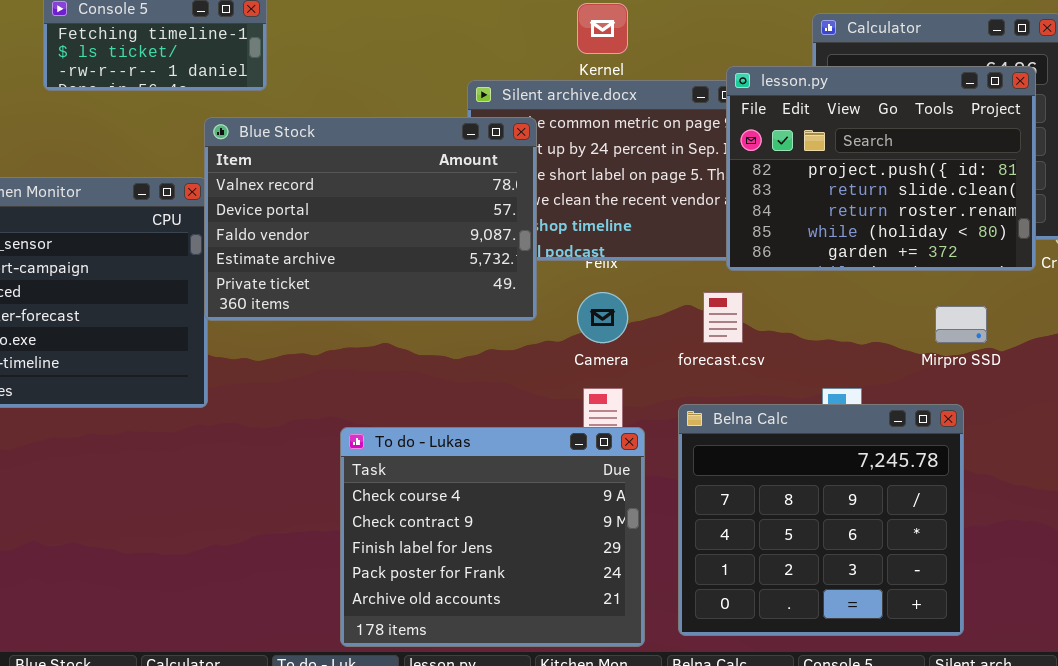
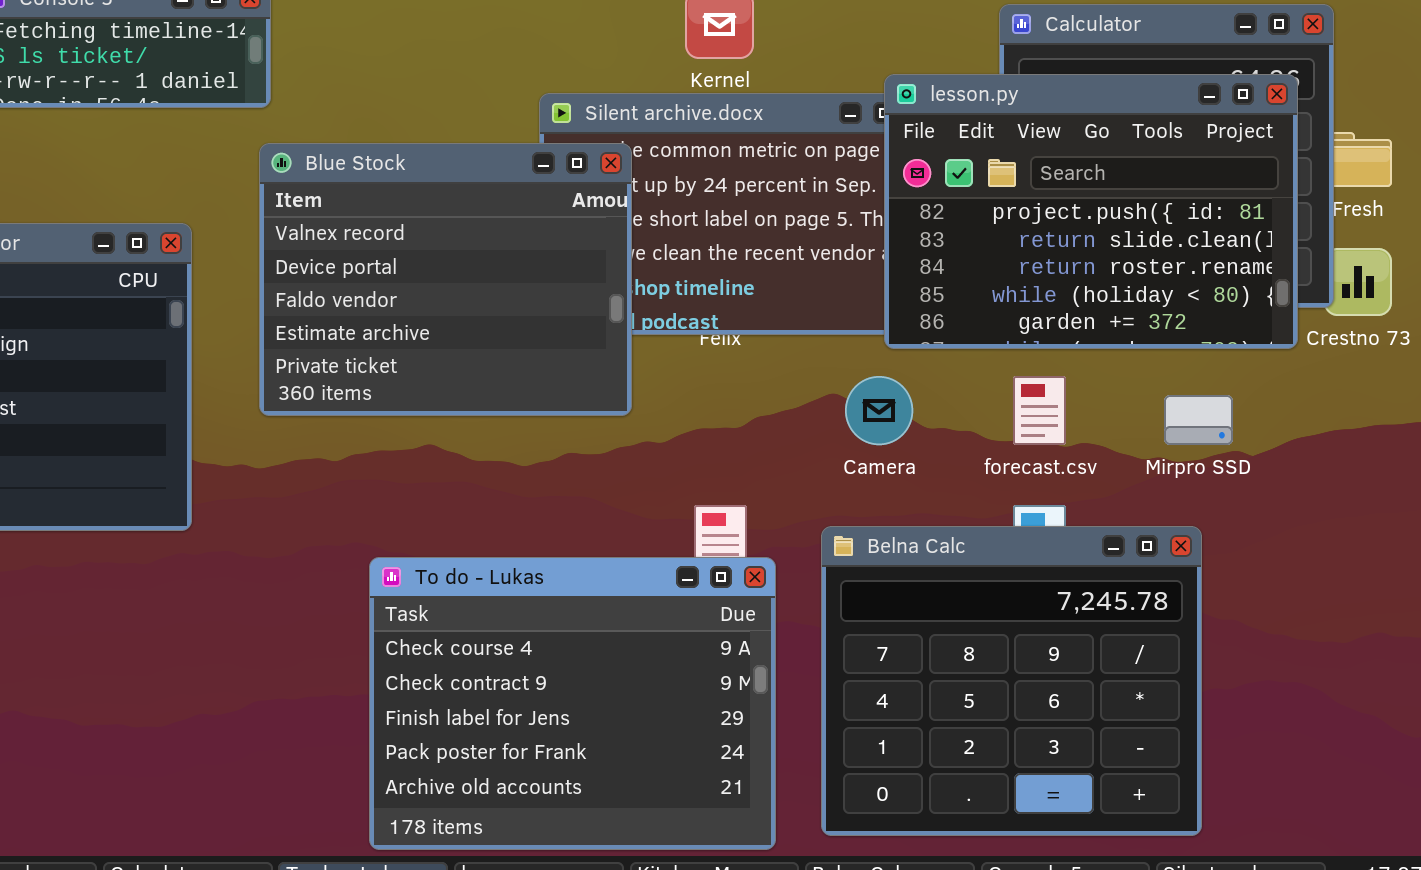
Blue Stock: [204,117,537,321] -> [259,143,632,416], resized
Camera: [577,292,628,343] -> [845,376,913,445], moved
forecast.csv: [703,292,743,343] -> [1013,376,1066,445], moved

